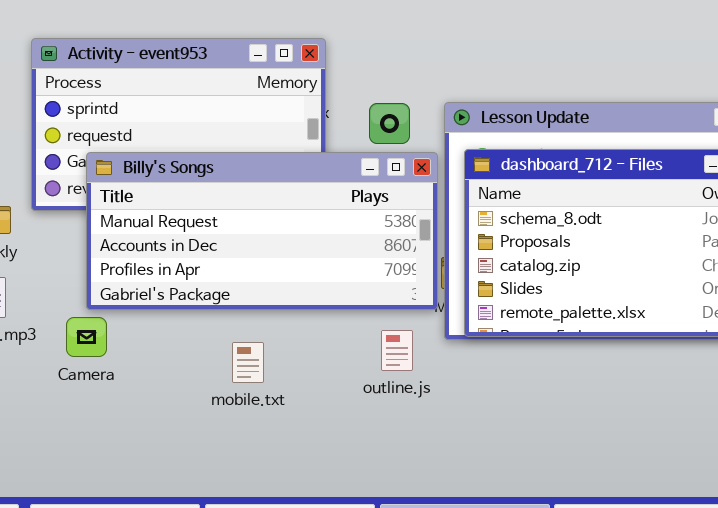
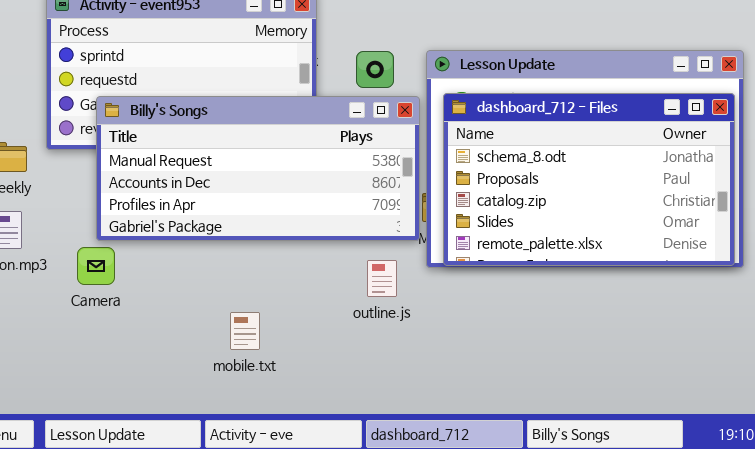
mobile.txt: [232,342,264,383] -> [230,312,260,350], moved

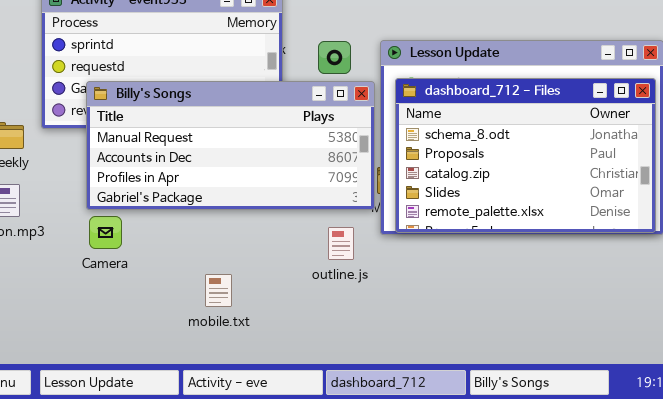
Camera: [77,247,115,285] -> [89,216,122,249], moved

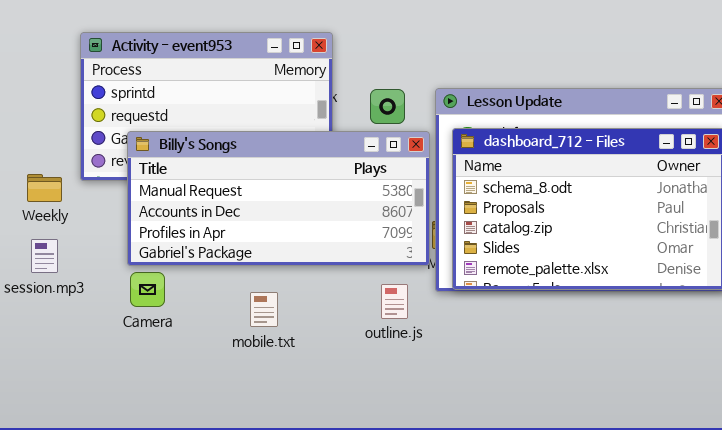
mobile.txt: [205,274,232,307] -> [250,292,278,327], moved

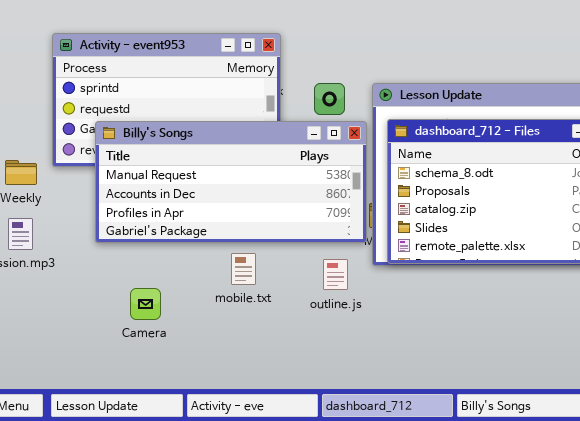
Camera: [130,272,165,307] -> [130,288,161,320], moved
mobile.txt: [250,292,278,327] -> [231,253,256,285], moved

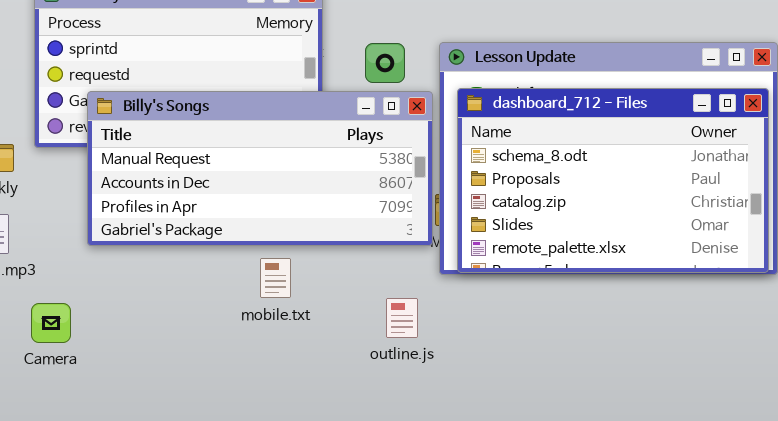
outline.js: [323,259,348,290] -> [386,298,418,338], moved
Camera: [130,288,161,320] -> [31,303,71,343], moved

